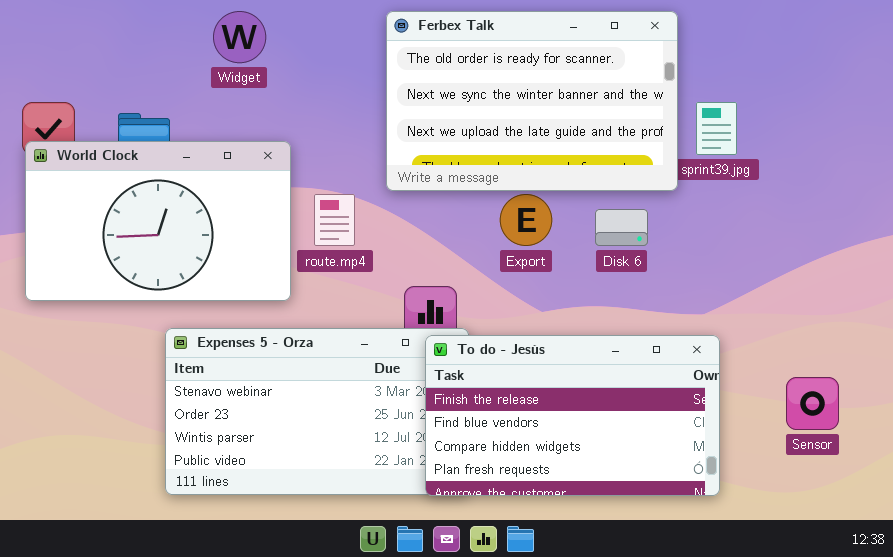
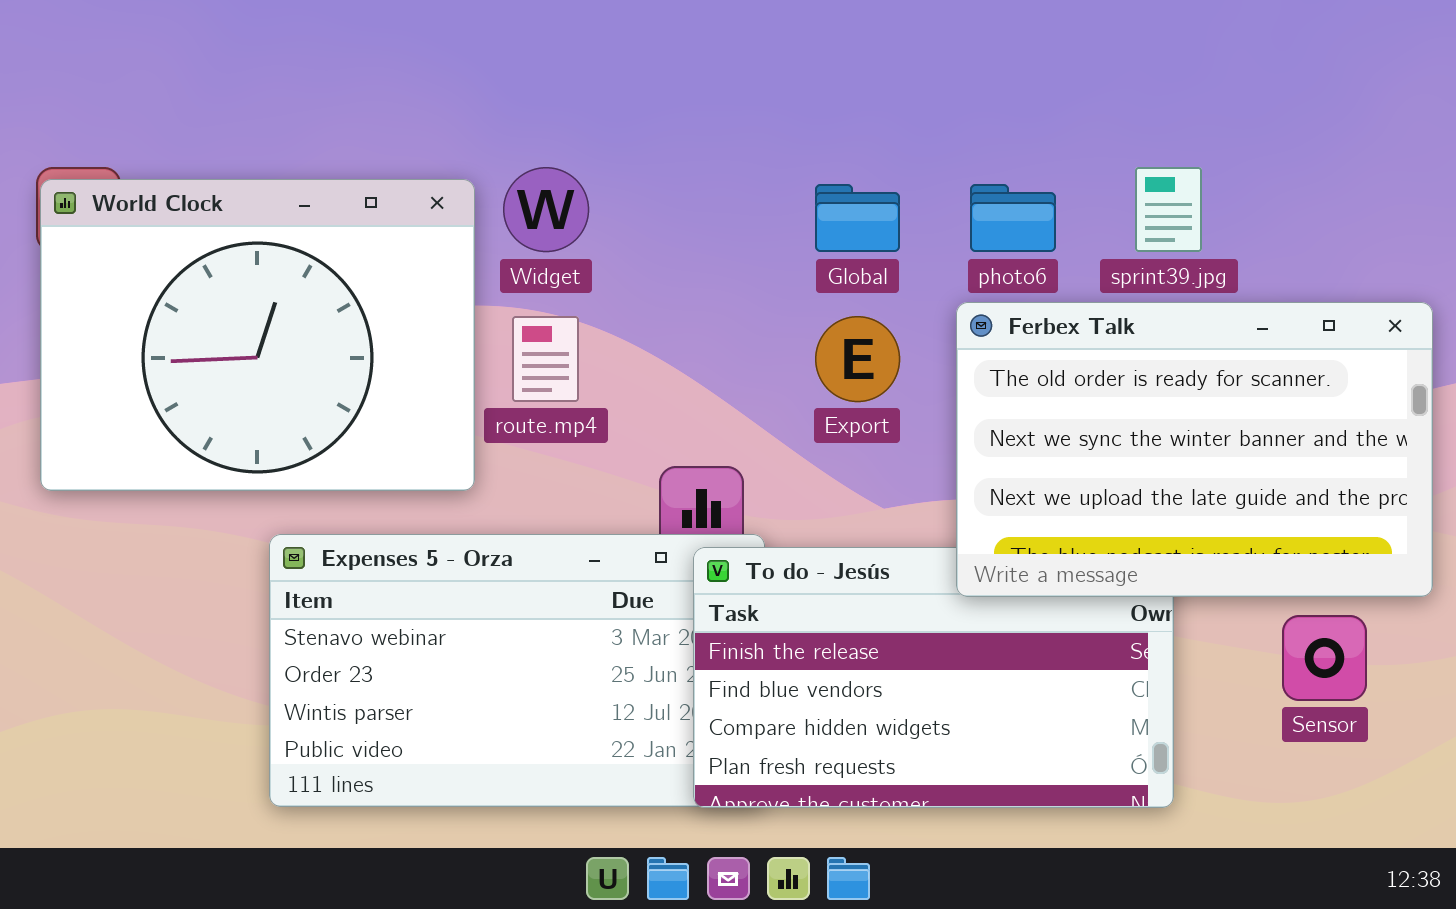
Widget: [213,11,266,63] -> [503,167,589,252], moved
Ferbex Talk: [386,11,678,191] -> [956,302,1433,597], moved
World Clock: [25,141,291,301] -> [40,179,475,491], resized

